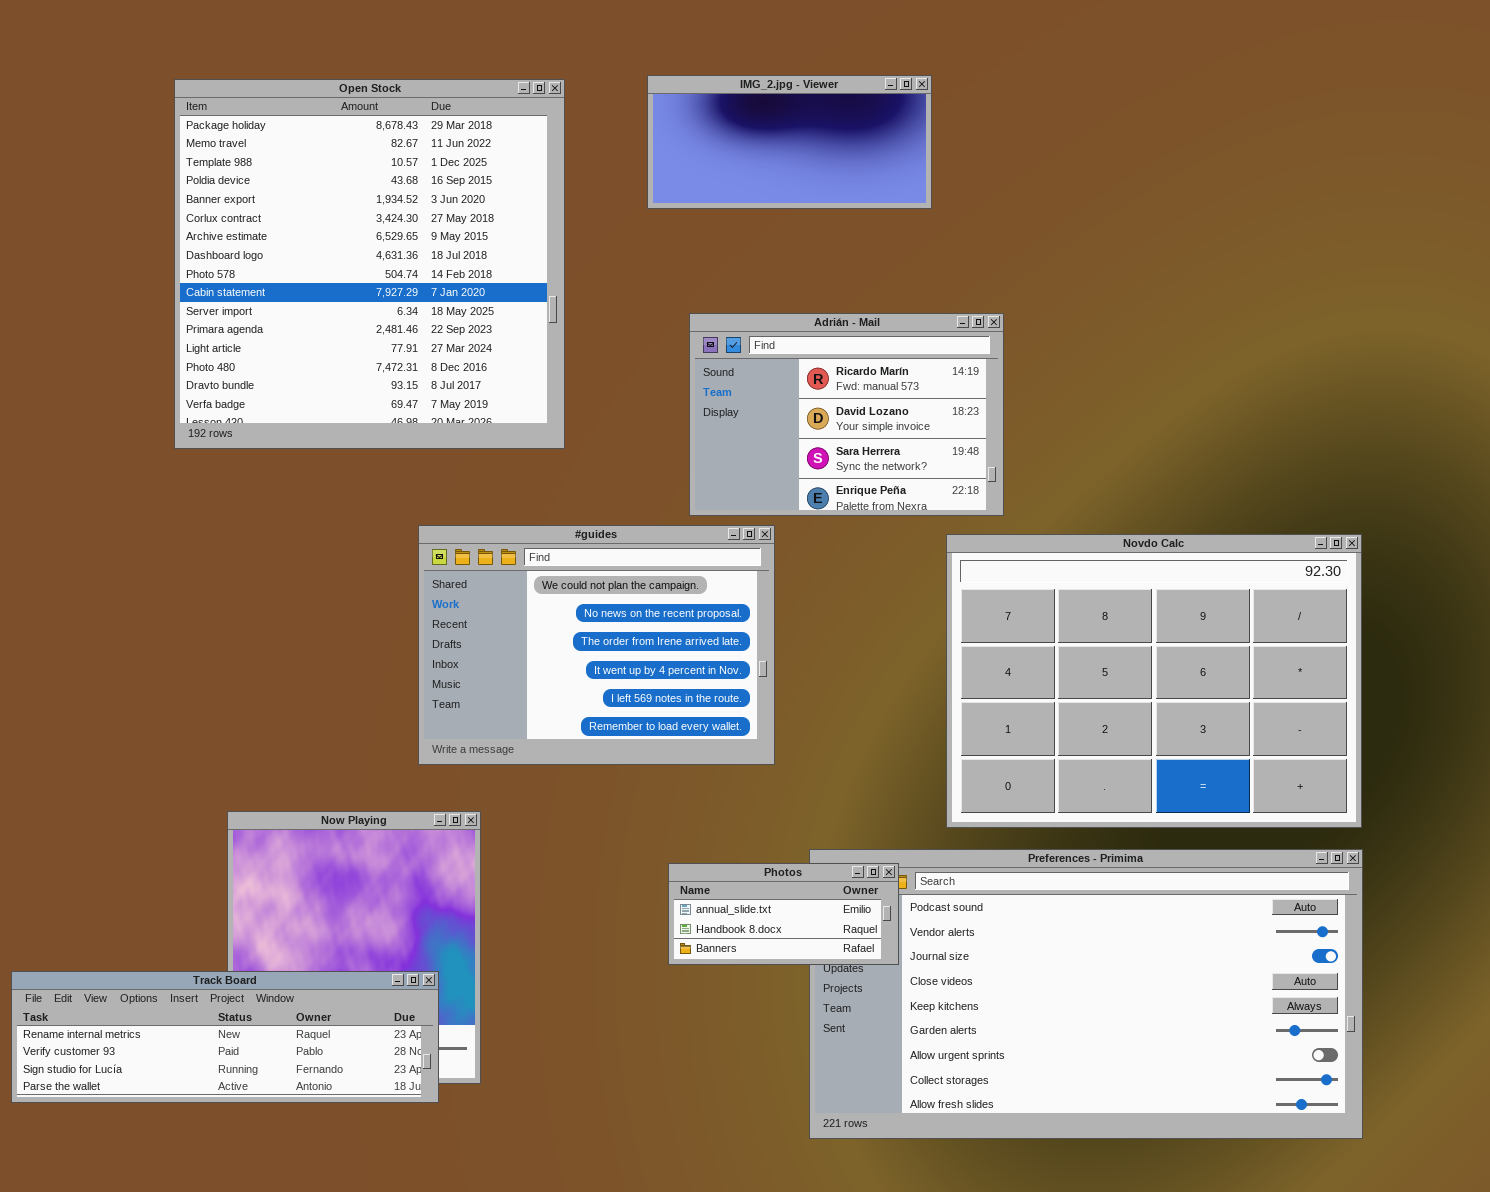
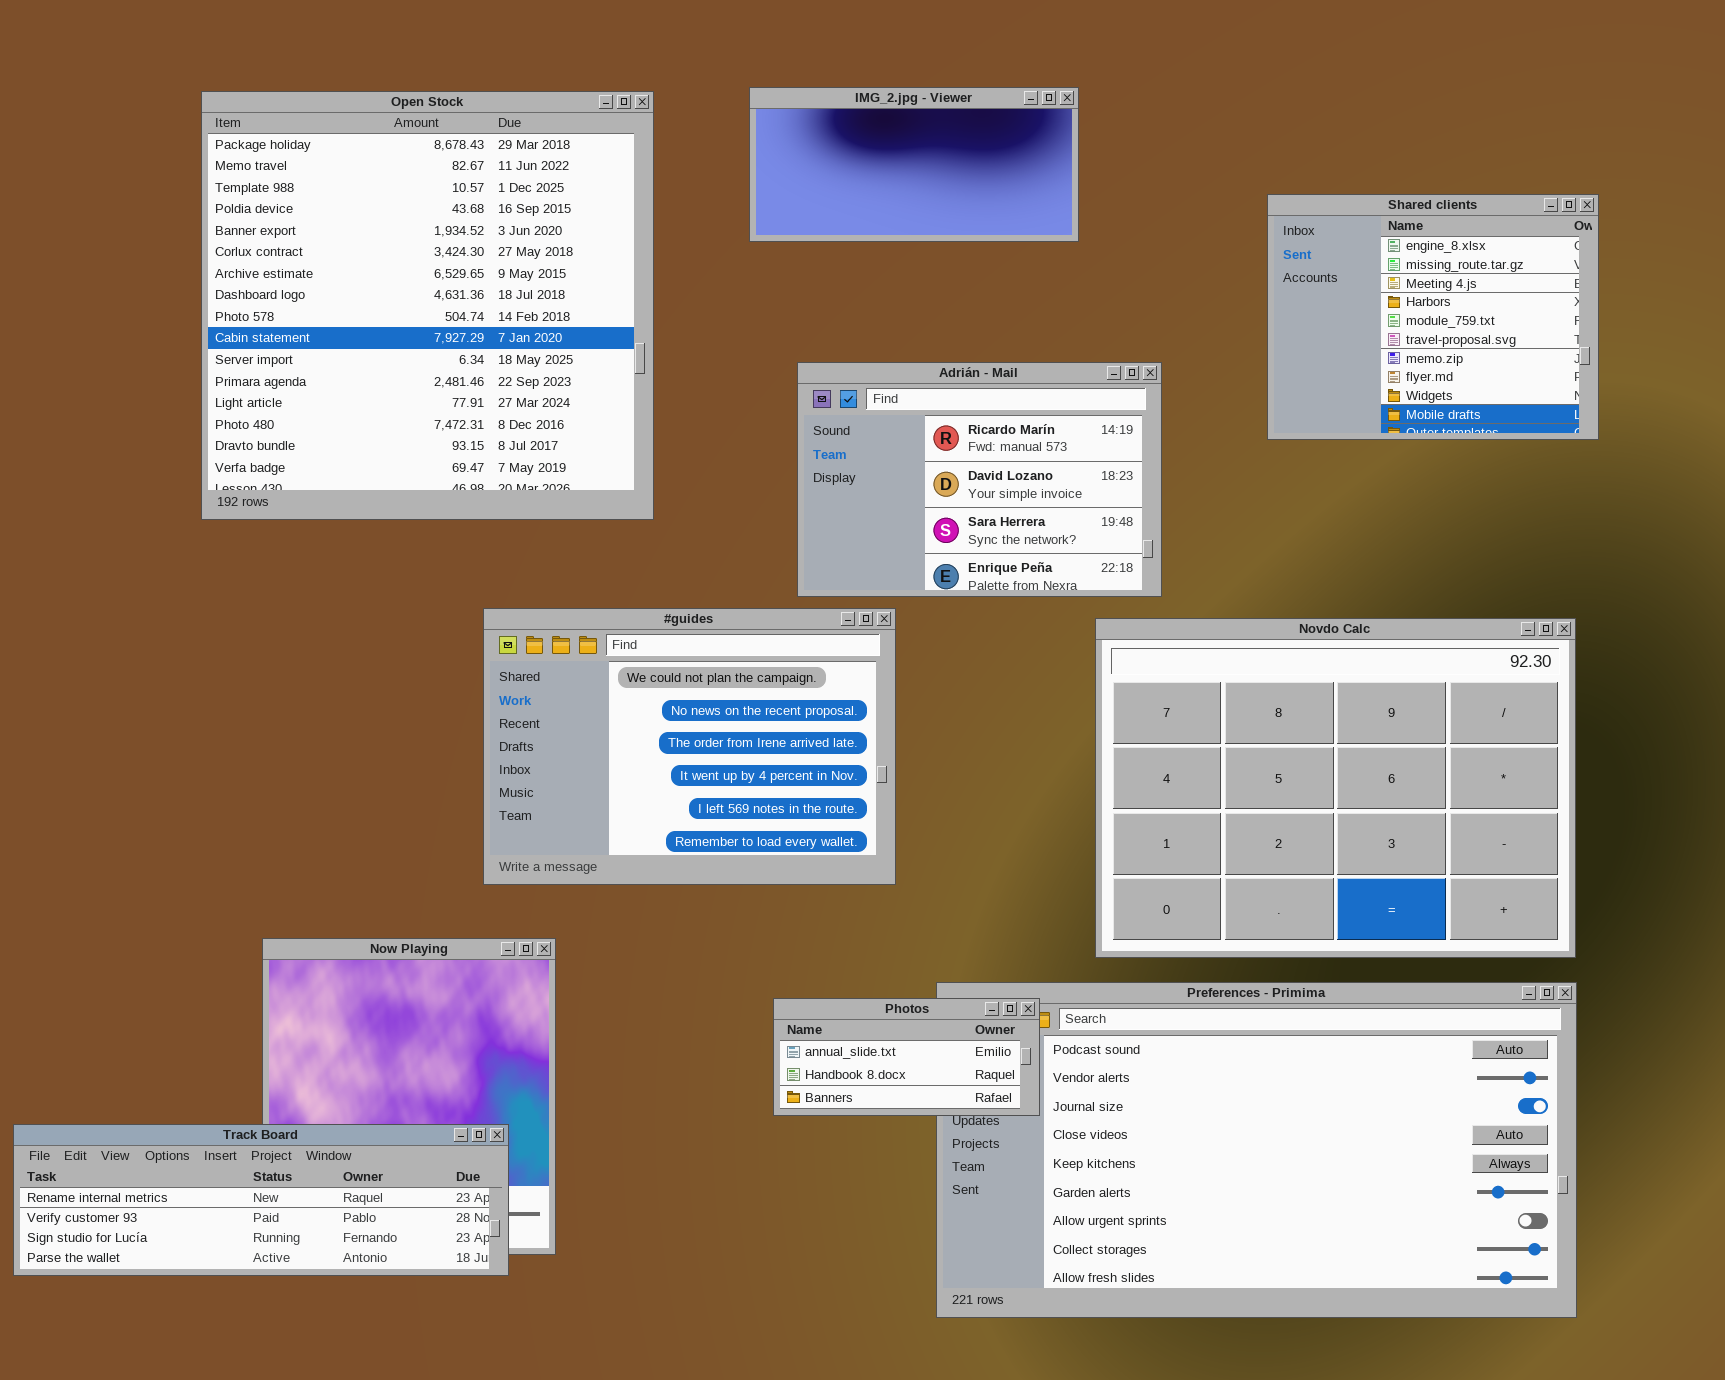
Shared clients: none -> [1267,194,1599,440], opened

